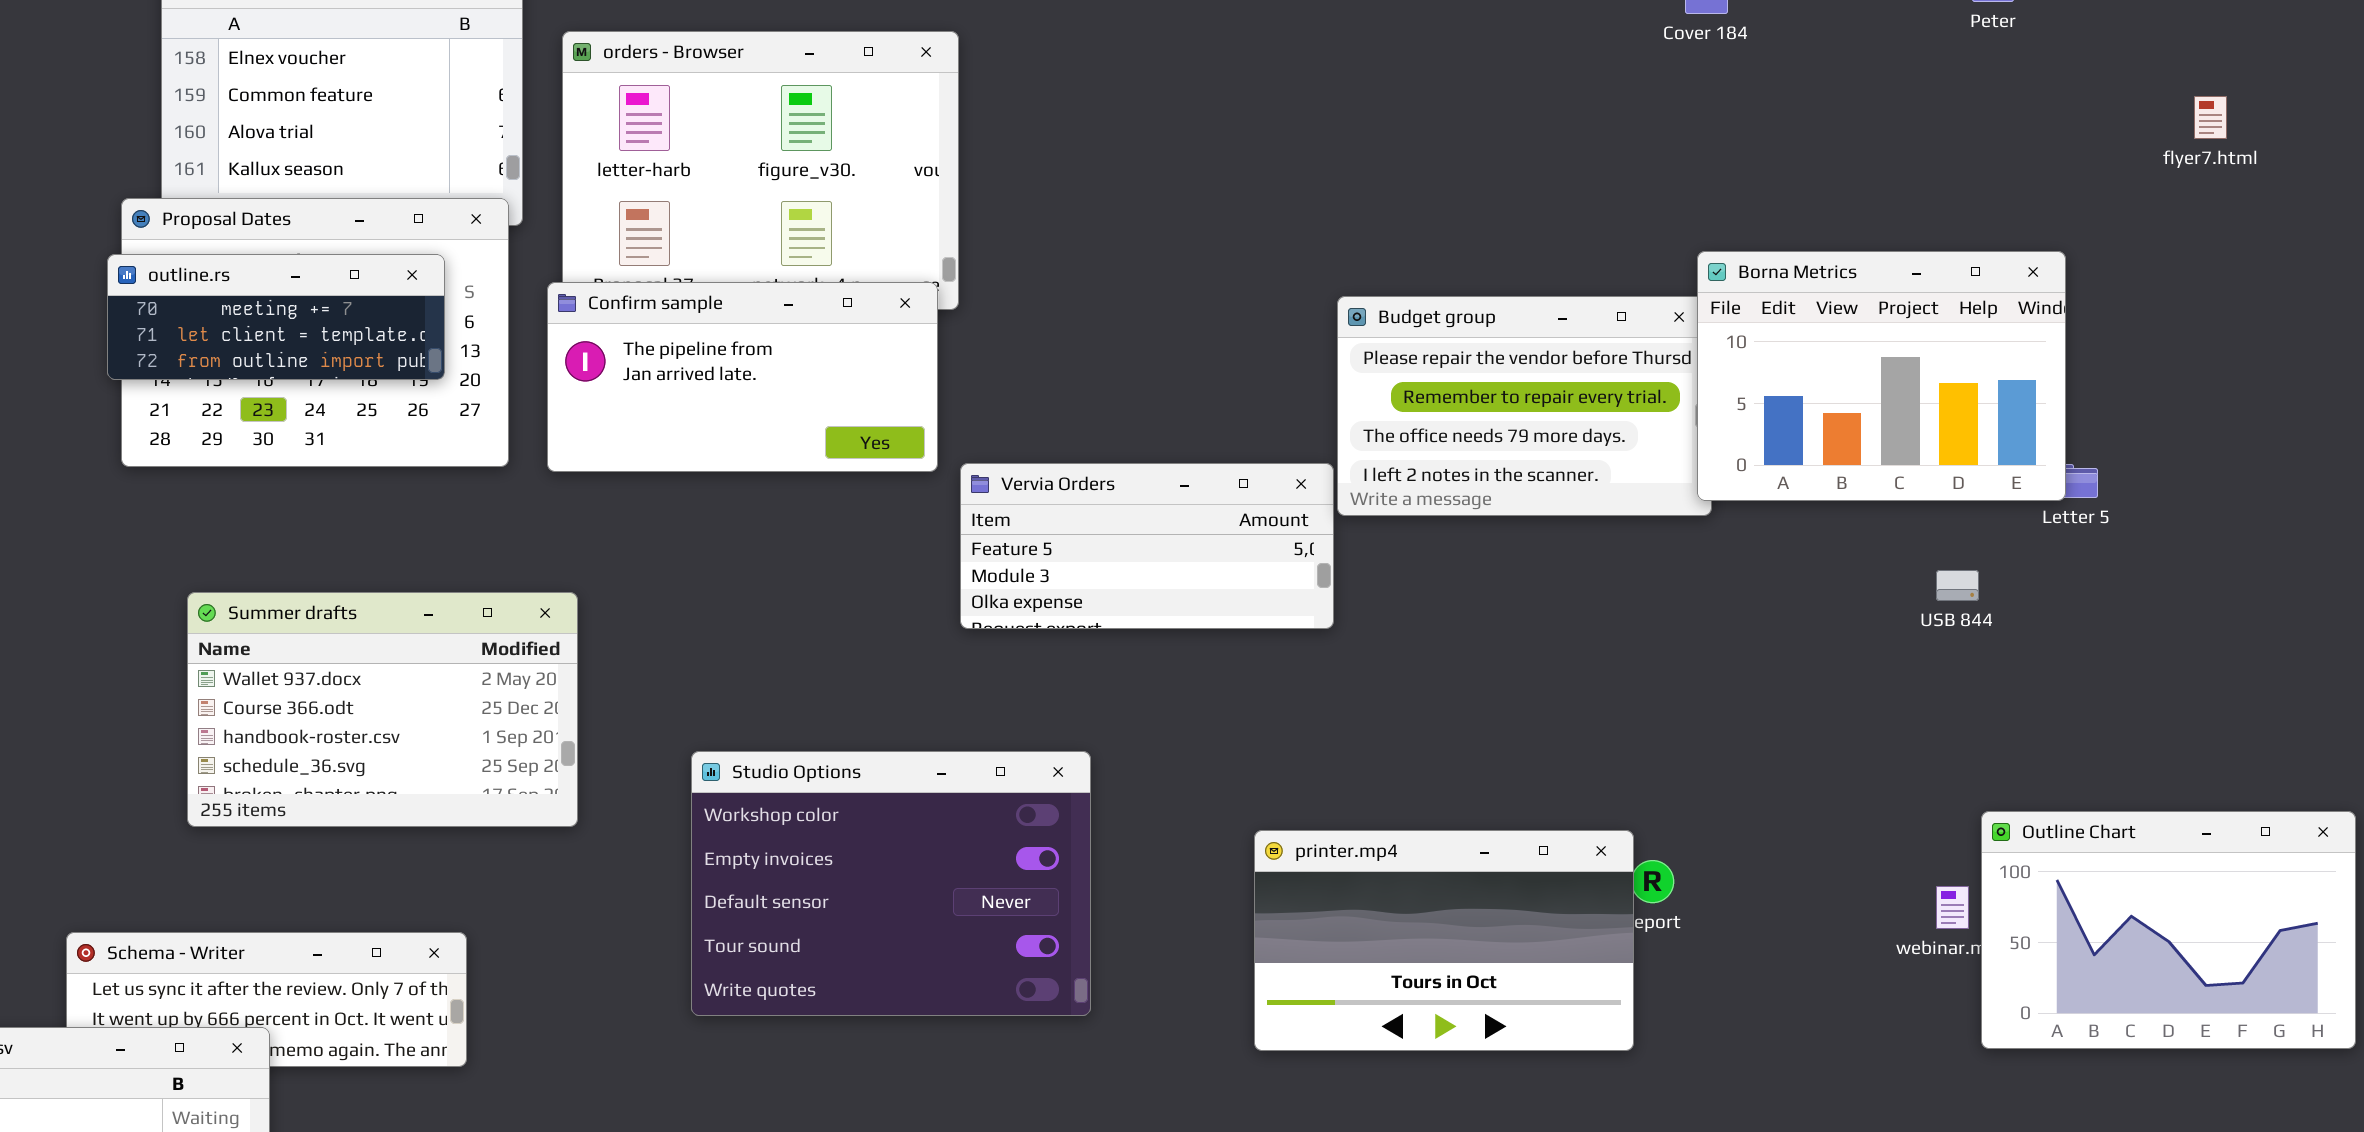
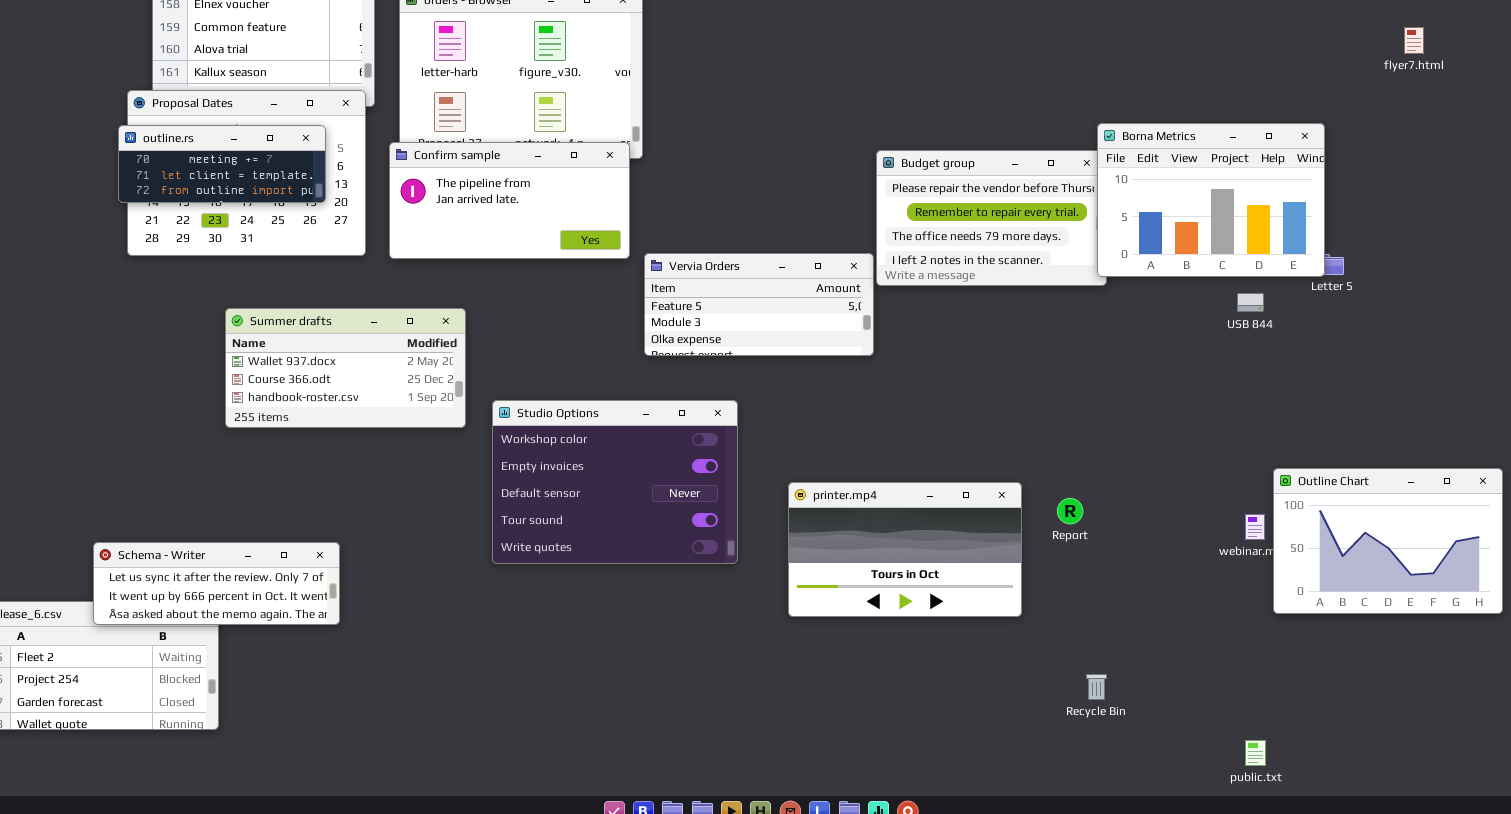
USB 844: [1936,570,1979,601] -> [1237,293,1264,312], moved
Summer drafts: [187,592,578,827] -> [225,308,466,428], moved, resized
Studio Options: [691,751,1091,1016] -> [492,400,738,564], moved
printer.mp4: [1254,830,1634,1051] -> [788,482,1022,617], moved
Schema - Writer: [66,932,467,1067] -> [93,542,340,625], raised

